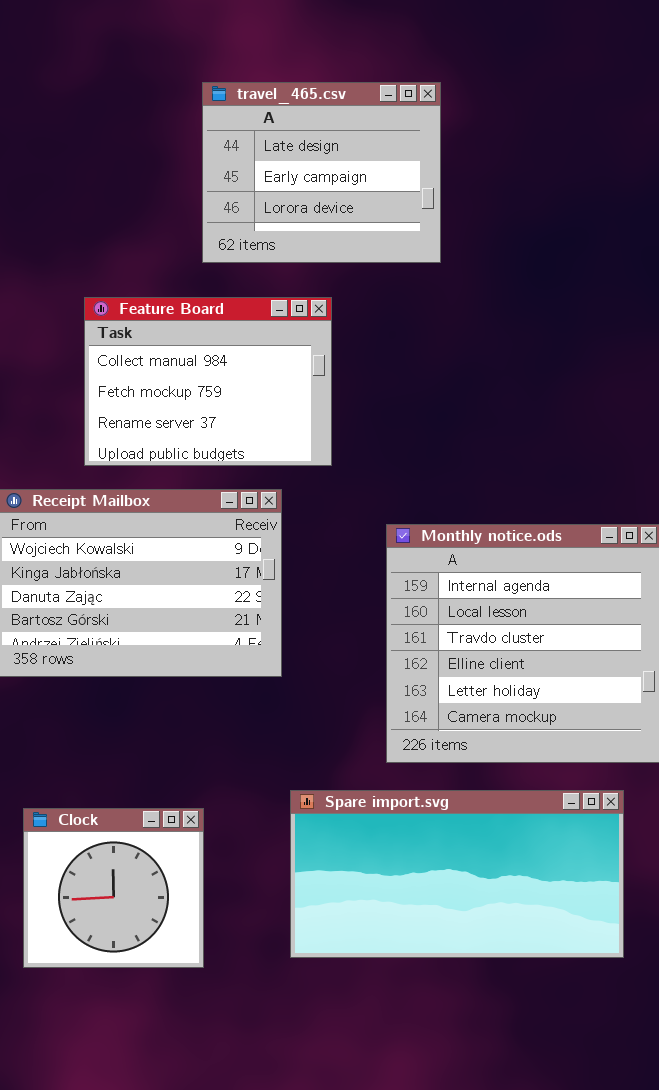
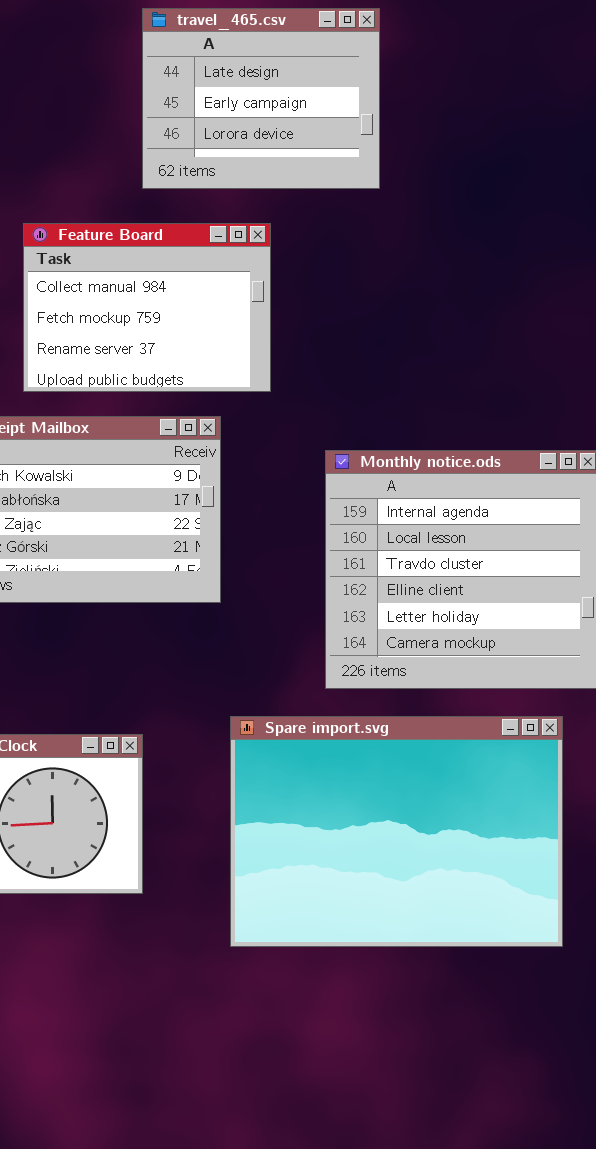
Spare import.svg: [290,790,624,958] -> [230,716,563,947], resized

